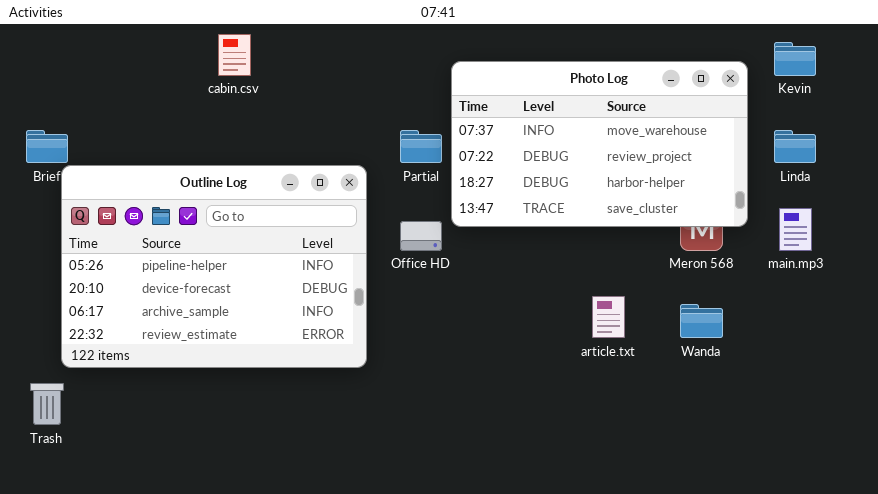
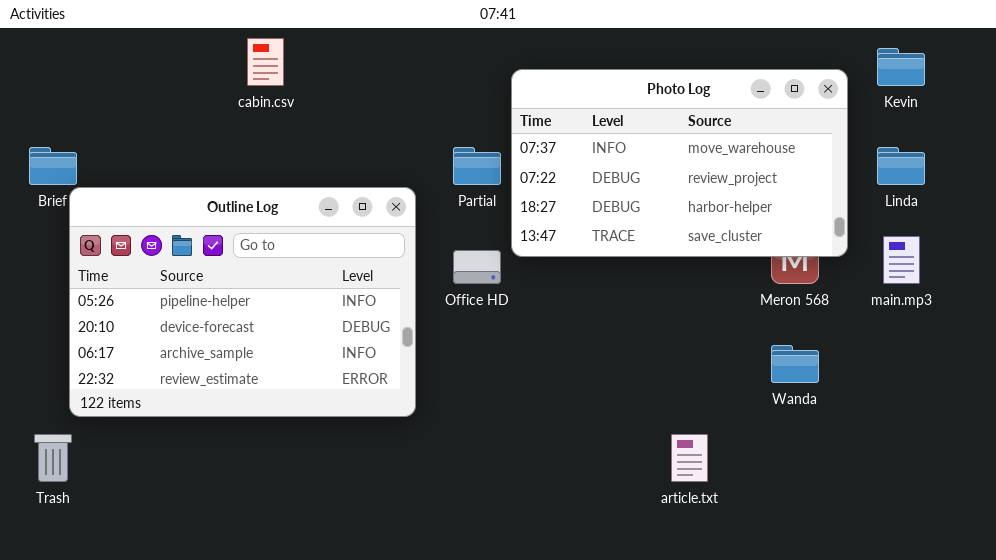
article.txt: [592,296,625,338] -> [671,434,708,482], moved

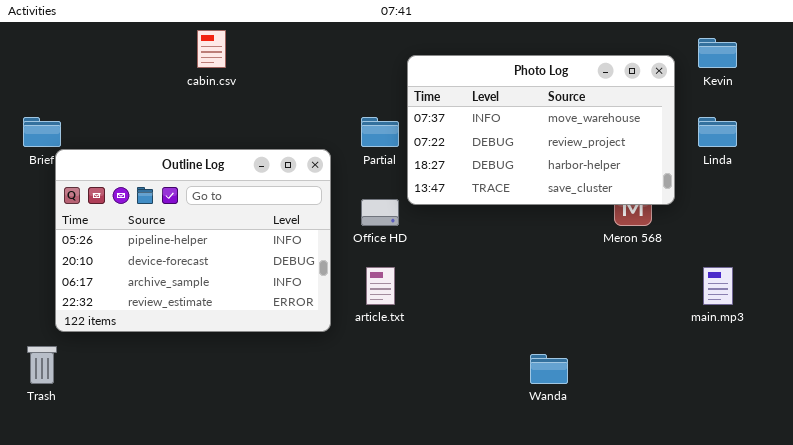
main.mp3: [883,236,920,284] -> [703,267,733,305], moved
Wanda: [771,345,819,383] -> [530,354,568,384], moved
article.txt: [671,434,708,482] -> [366,267,395,305], moved

